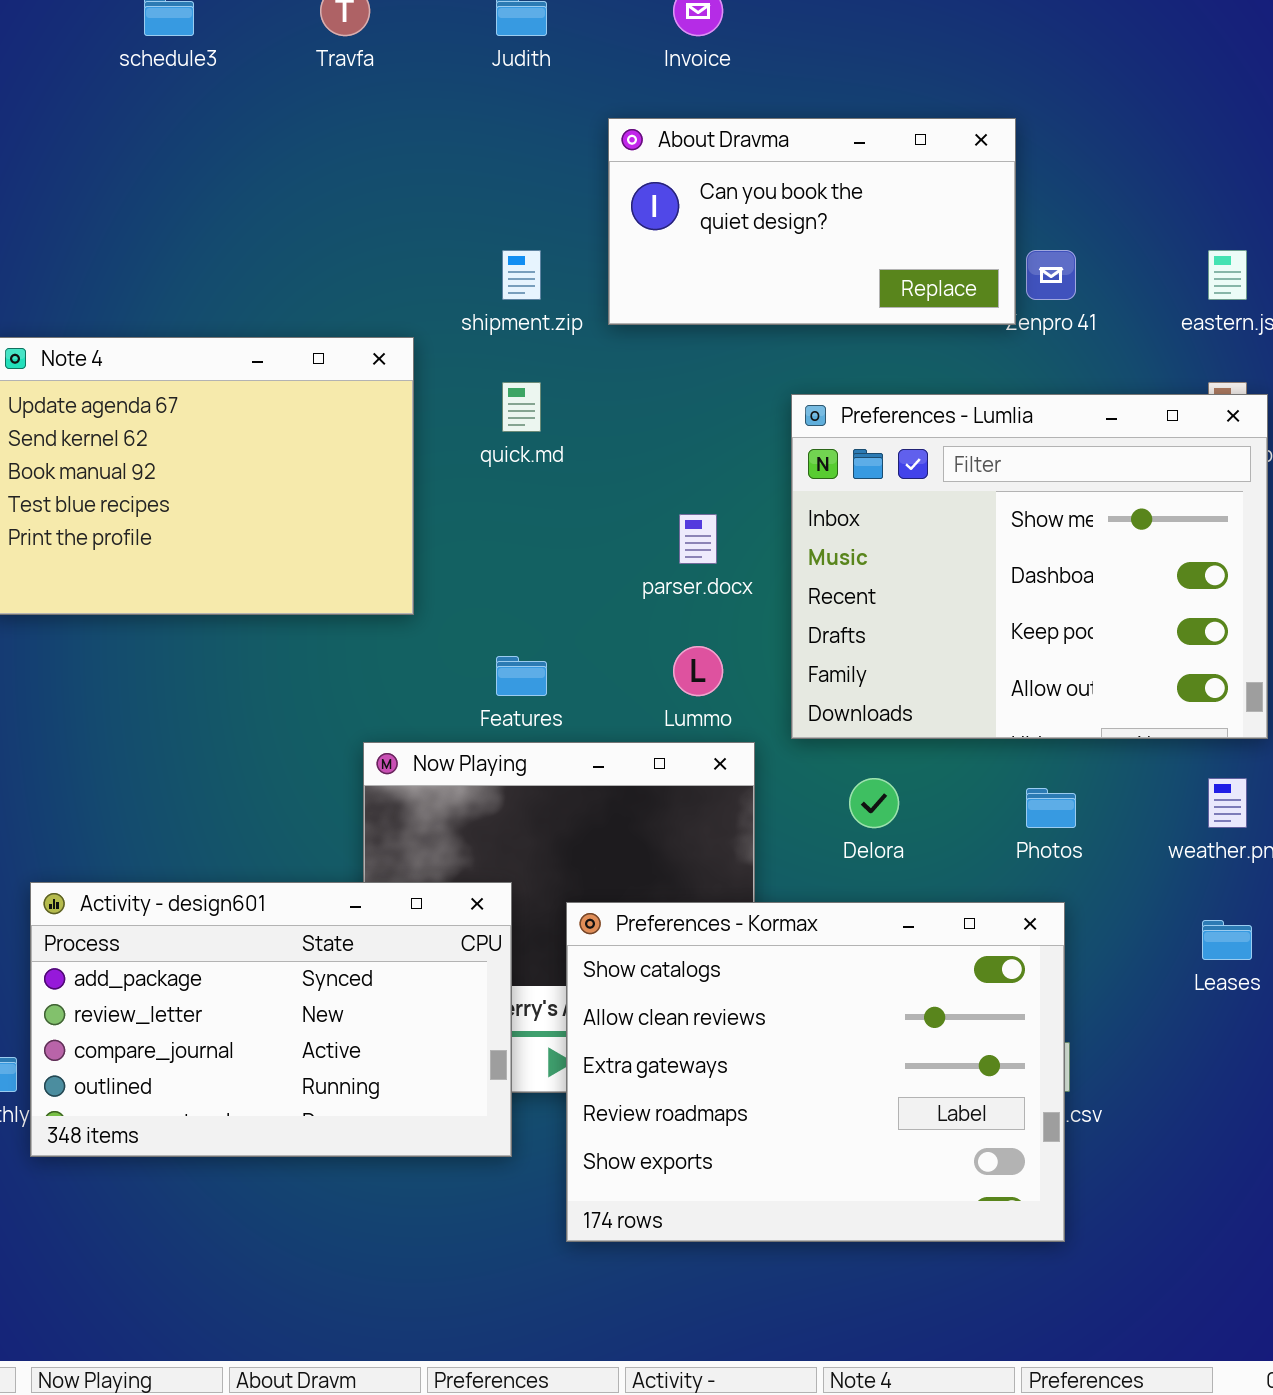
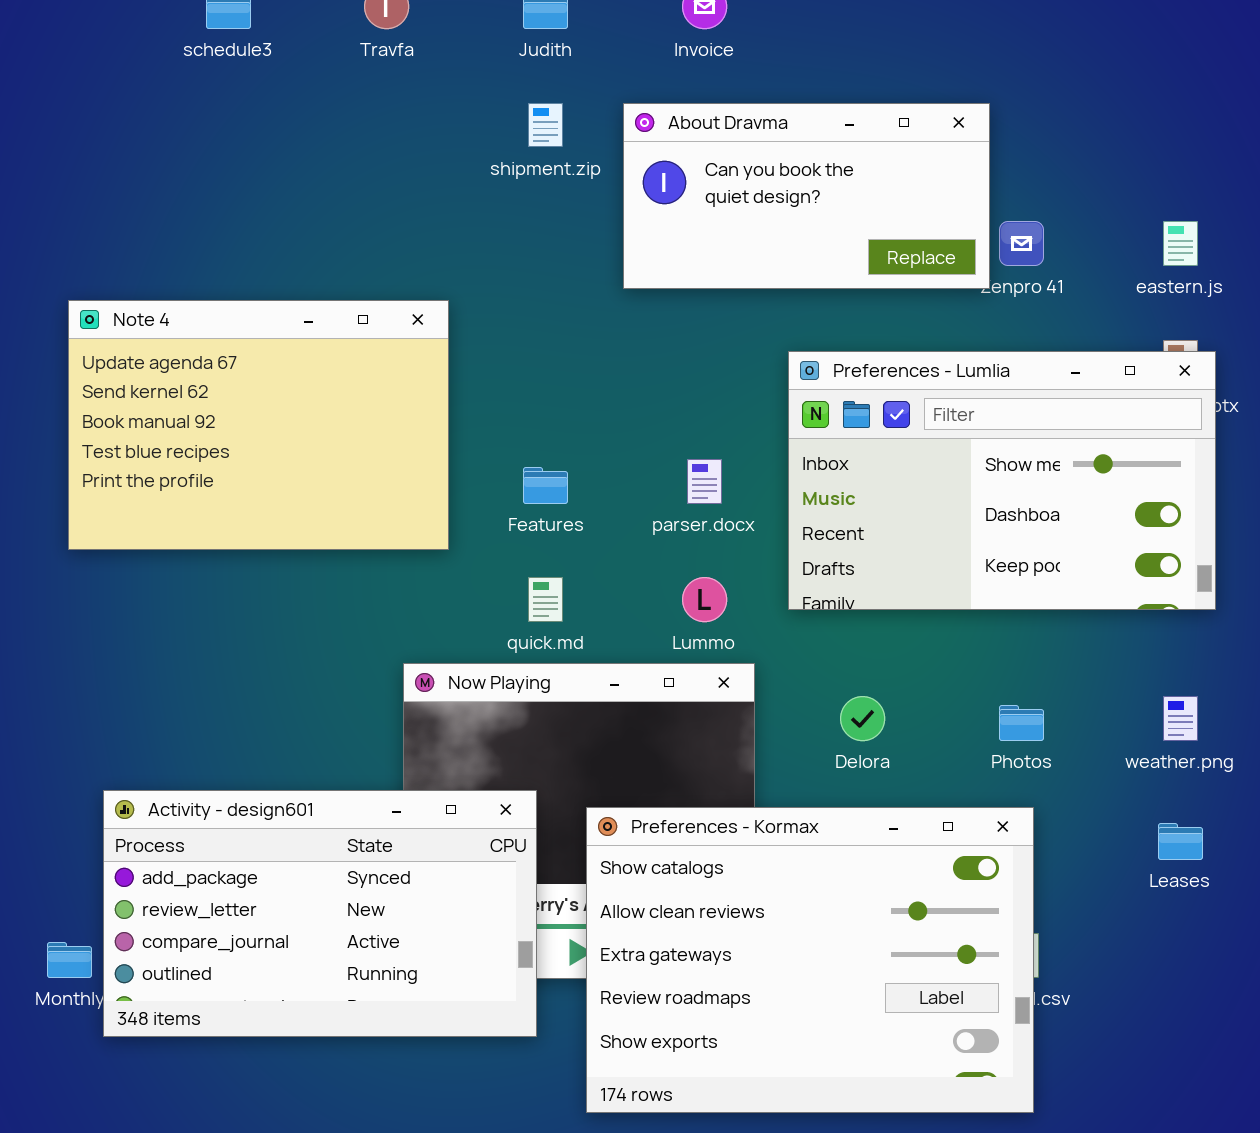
shipment.zip: [502,250,541,300] -> [528,103,563,147], moved
quick.md: [502,382,541,432] -> [528,577,563,622], moved
Preferences - Lumlia: [791,394,1268,739] -> [788,351,1216,610], resized
Features: [496,656,547,696] -> [523,467,568,504], moved

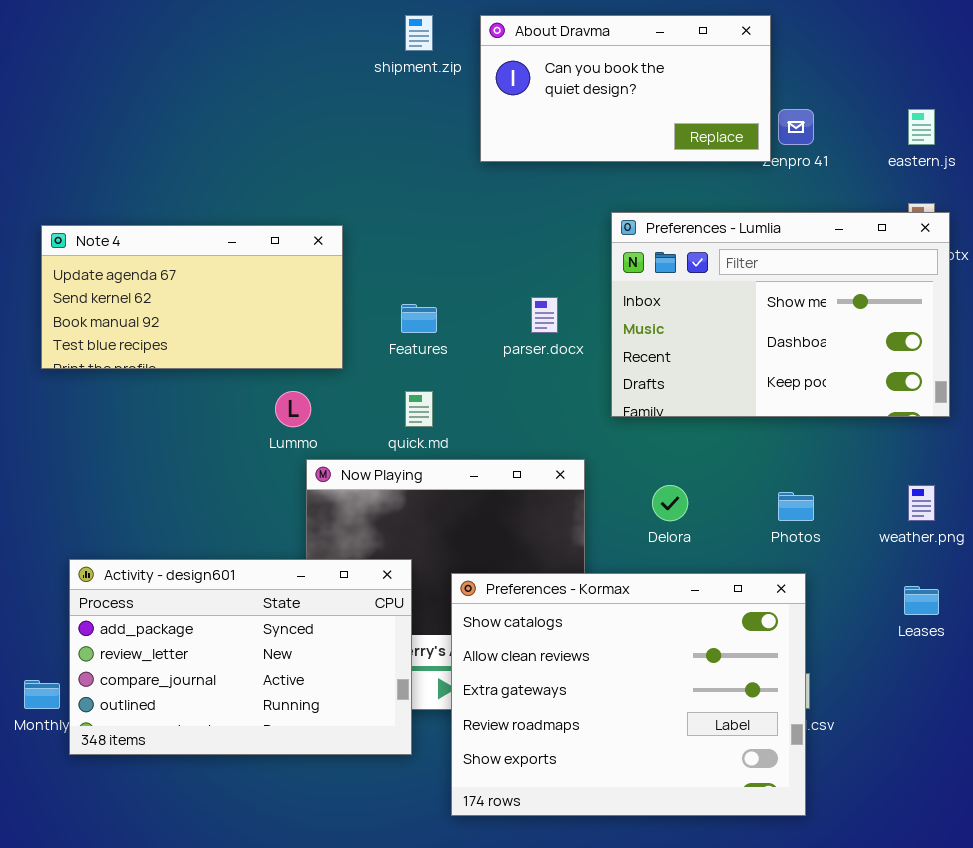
Note 4: [68,300,449,550] -> [41,225,343,369], resized
Lummo: [682,577,727,622] -> [275,391,311,427], moved

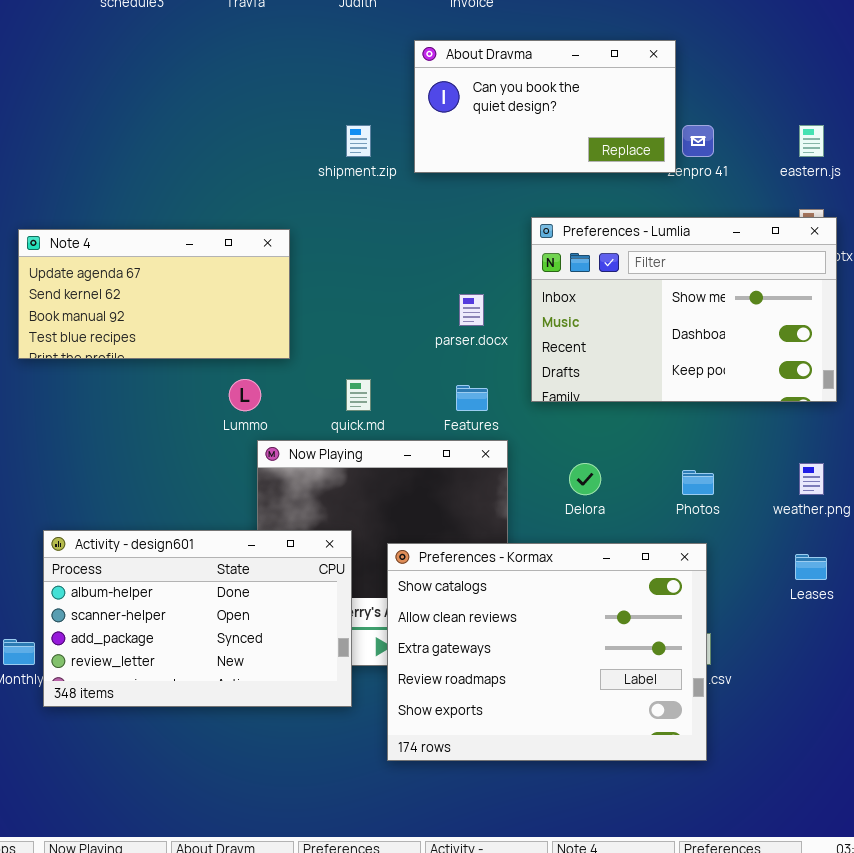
shipment.zip: [405,15,433,51] -> [346,125,371,157], moved
Features: [401,304,437,333] -> [456,385,488,411], moved
Activity - design601: [69,559,412,755] -> [43,530,352,707], scrolled up 2 rows

